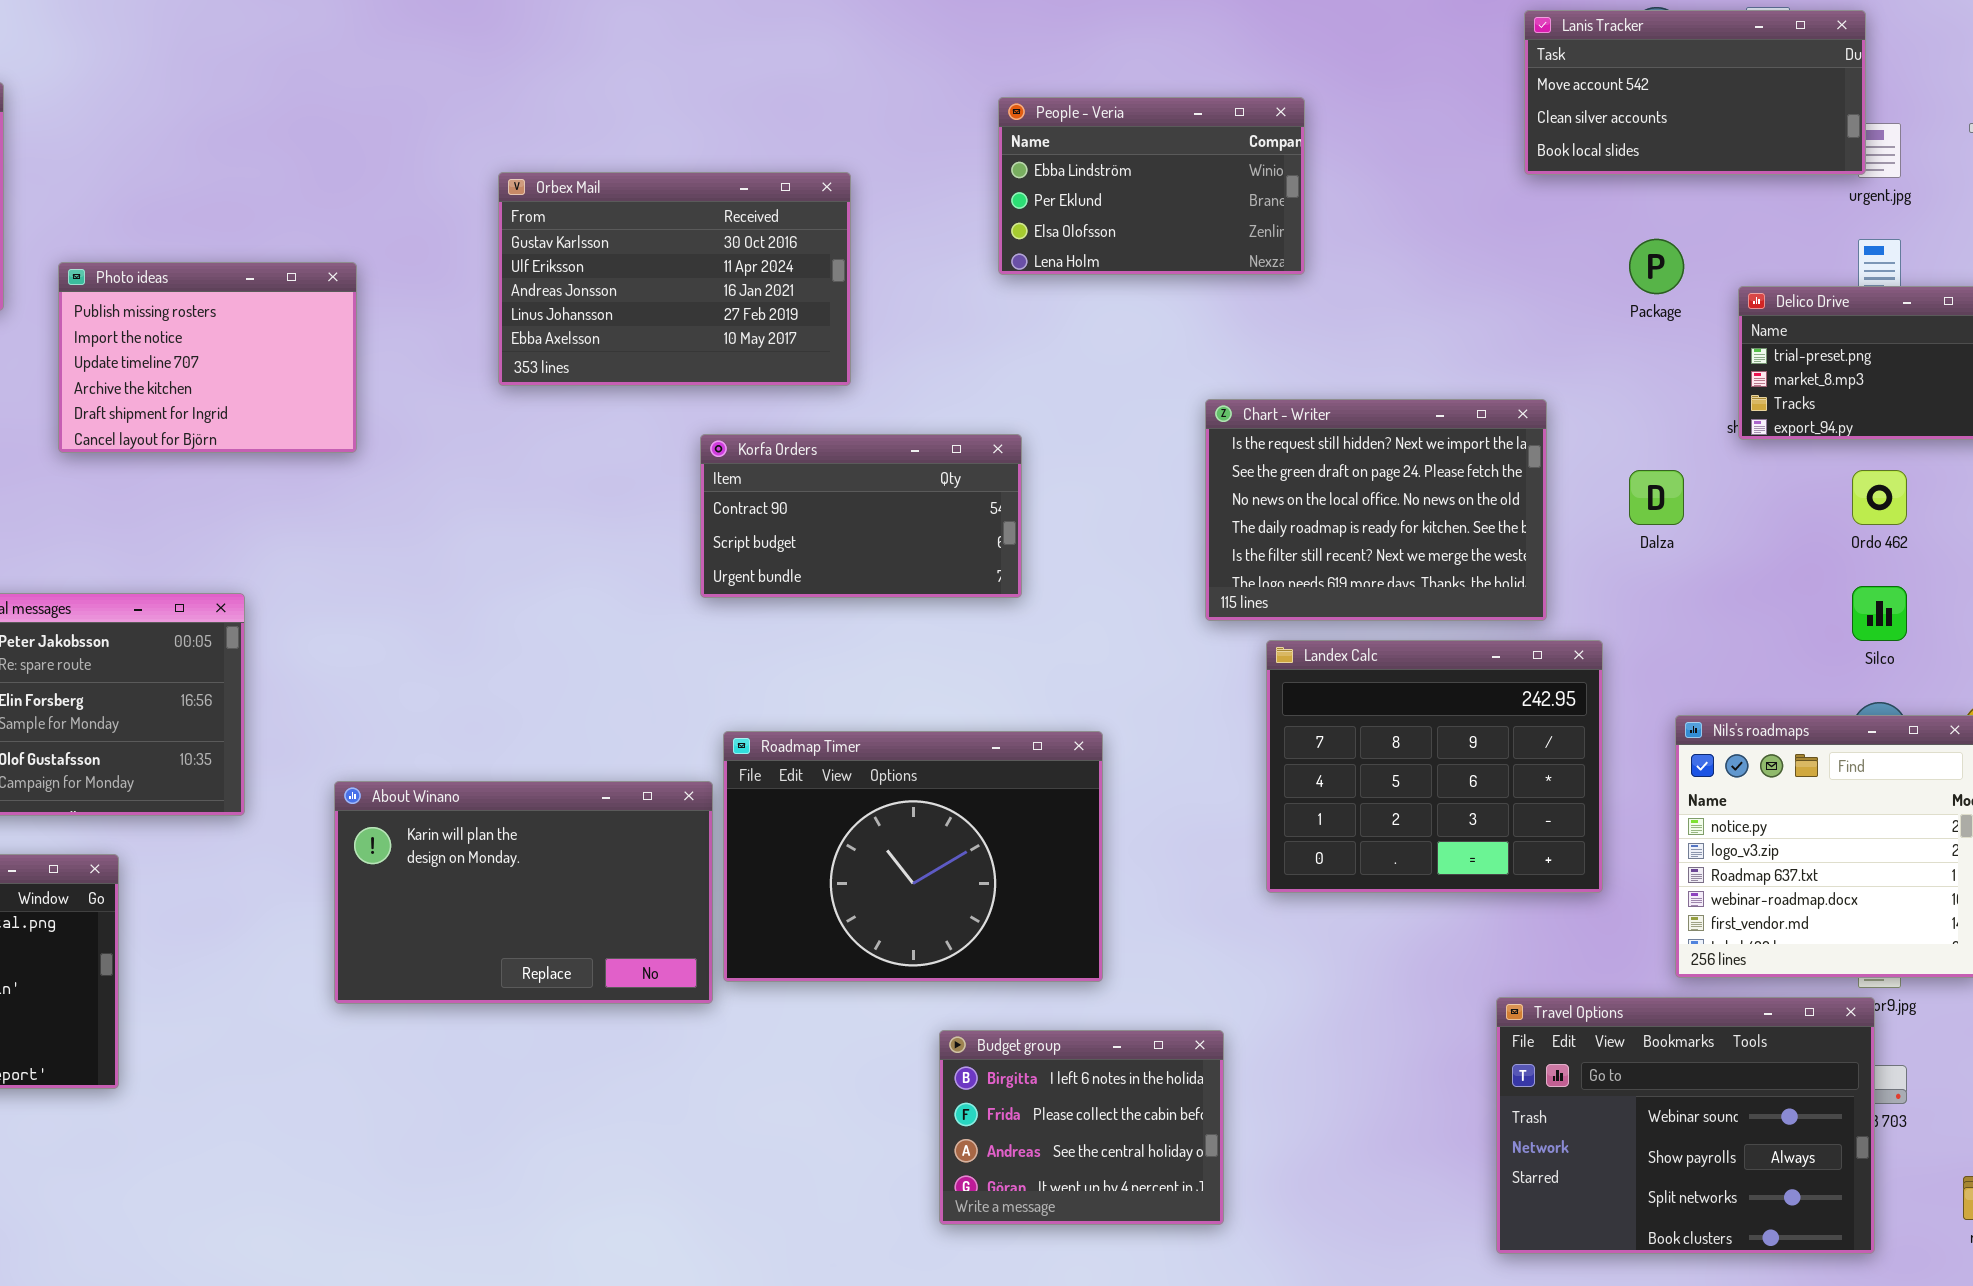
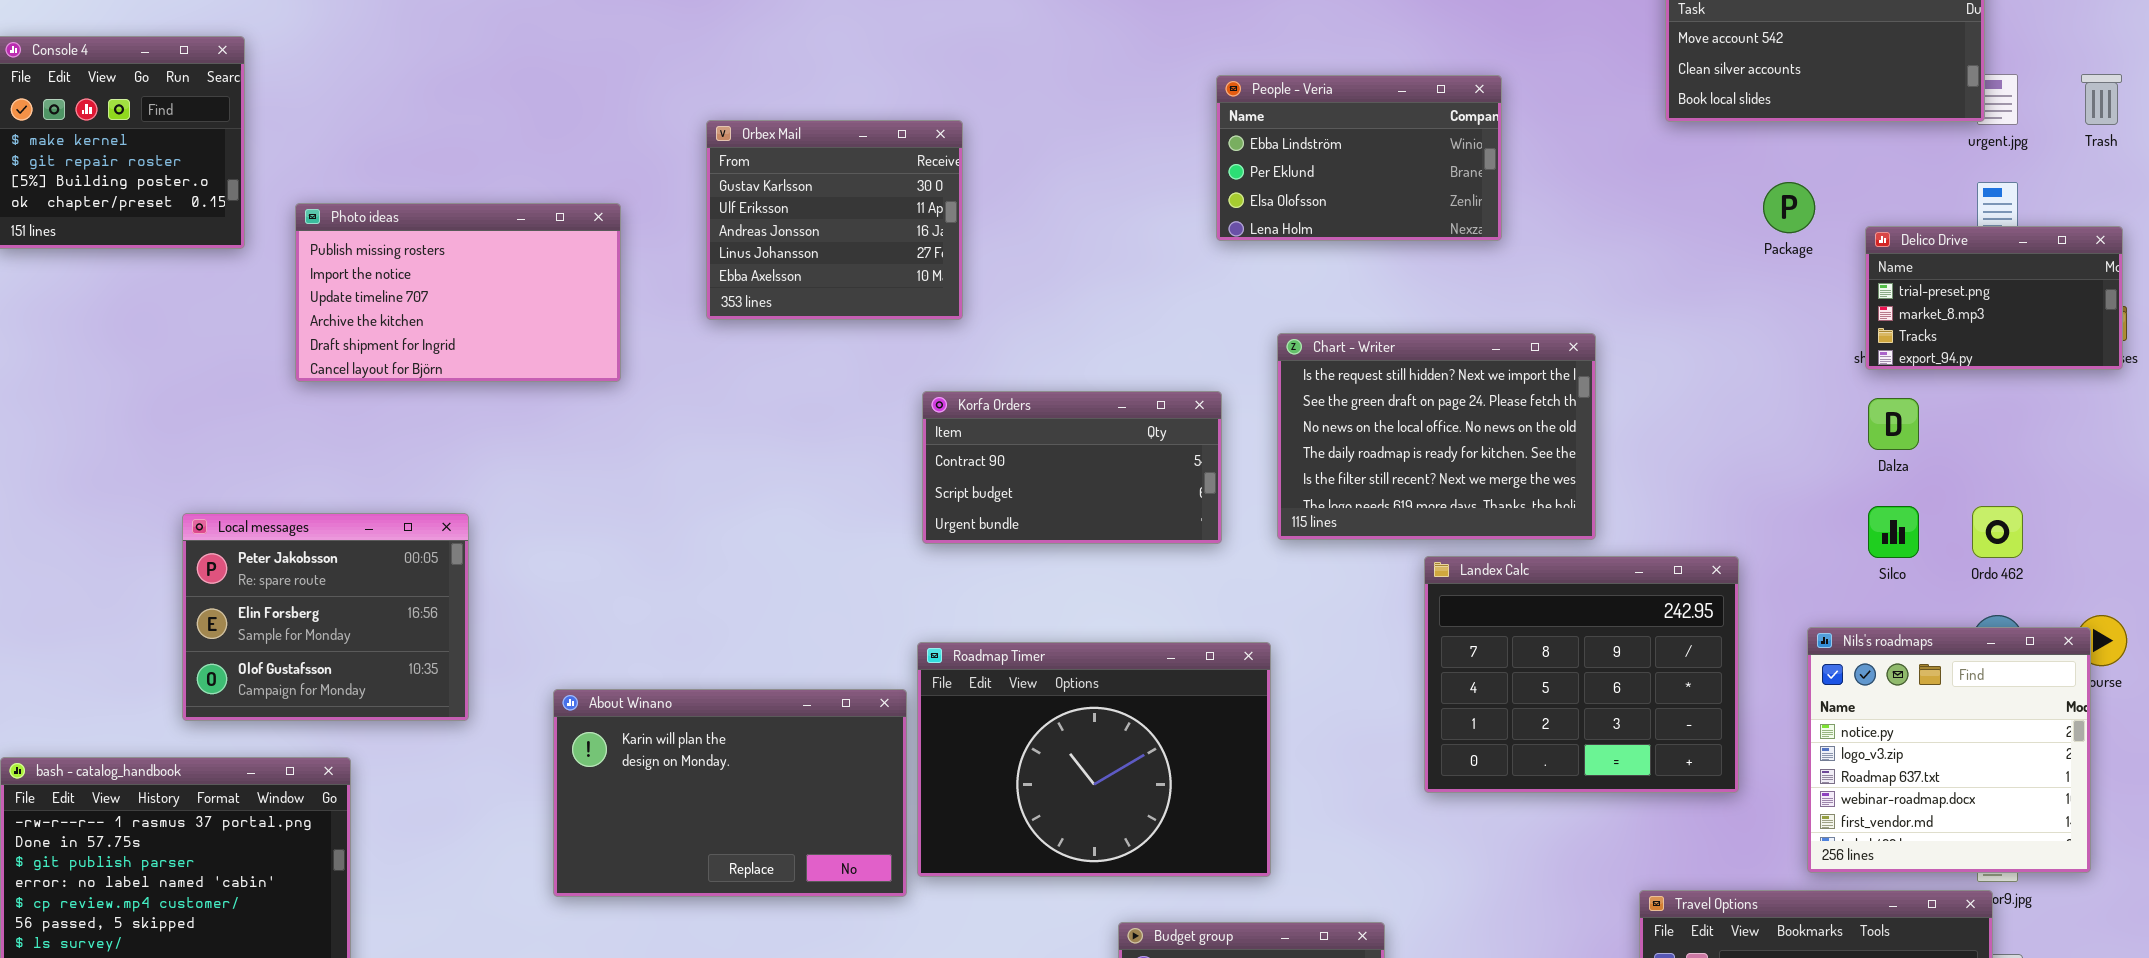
People - Veria: [998,97,1305,275] -> [1216,75,1502,241], moved
Orbex Mail: [498,172,851,386] -> [706,120,963,320], resized
Photo ideas: [58,262,357,453] -> [295,203,621,382], resized
Chart - Writer: [1205,399,1547,621] -> [1277,333,1596,540], moved
Korfa Orders: [700,434,1022,598] -> [922,391,1222,544], moved
Dalza: [1629,470,1684,525] -> [1868,398,1919,450], moved
Ordo 462: [1852,470,1907,525] -> [1972,506,2023,558], moved
Silco: [1852,586,1907,641] -> [1868,506,1919,558], moved

